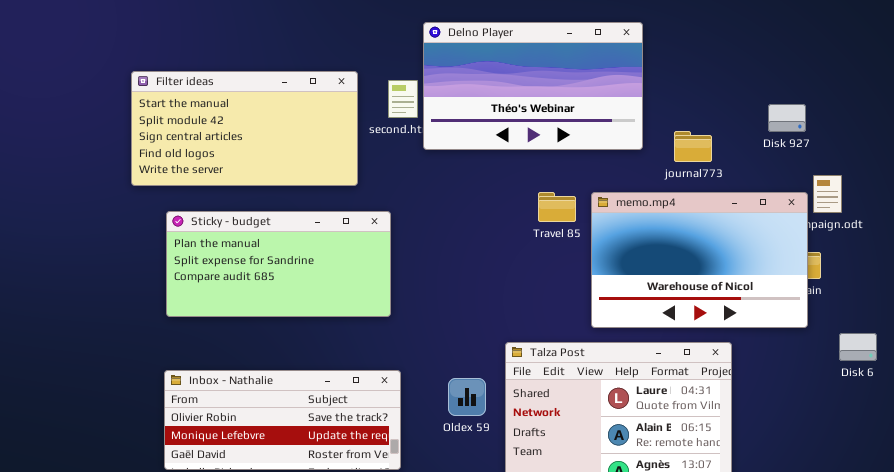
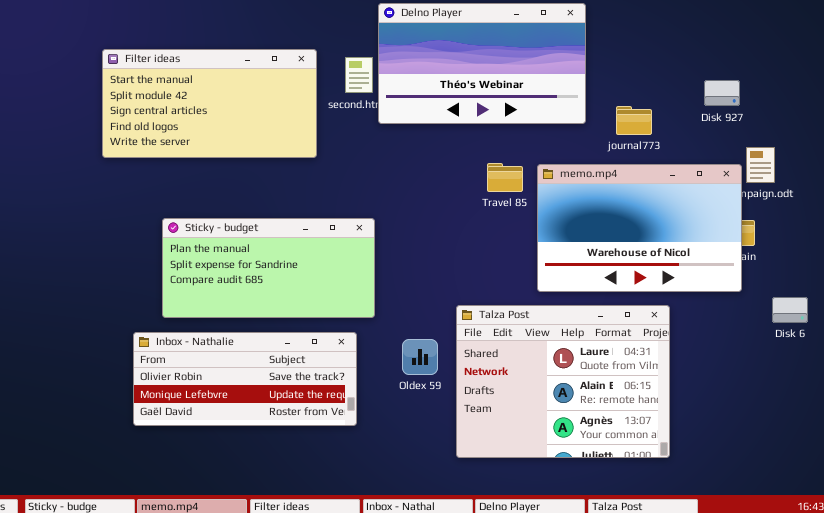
Sticky - budget: [166,211,391,317] -> [162,218,375,318], moved

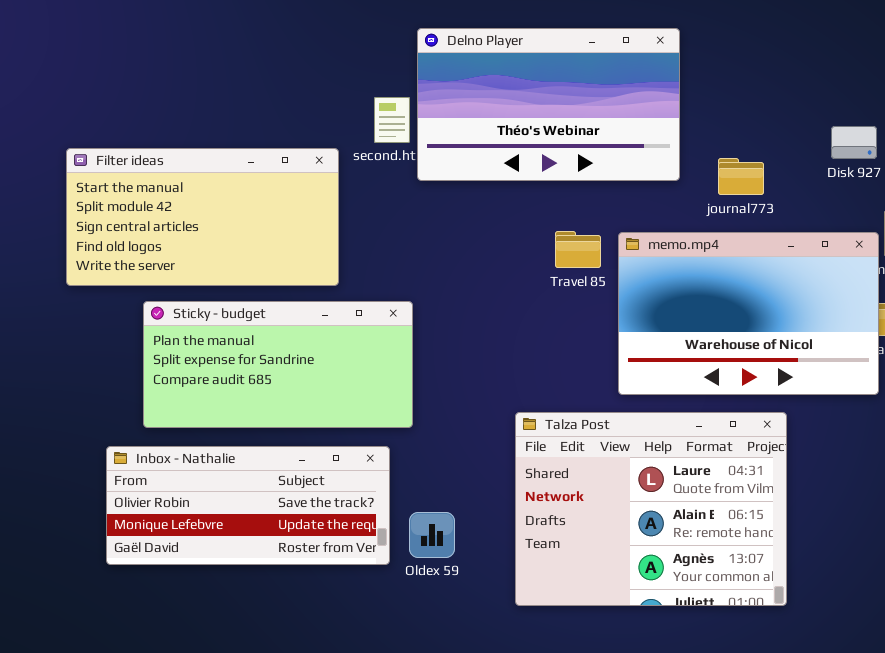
Filter ideas: [102,49,317,158] -> [66,148,339,286], moved
Oldex 59: [402,339,438,375] -> [409,512,455,558], moved

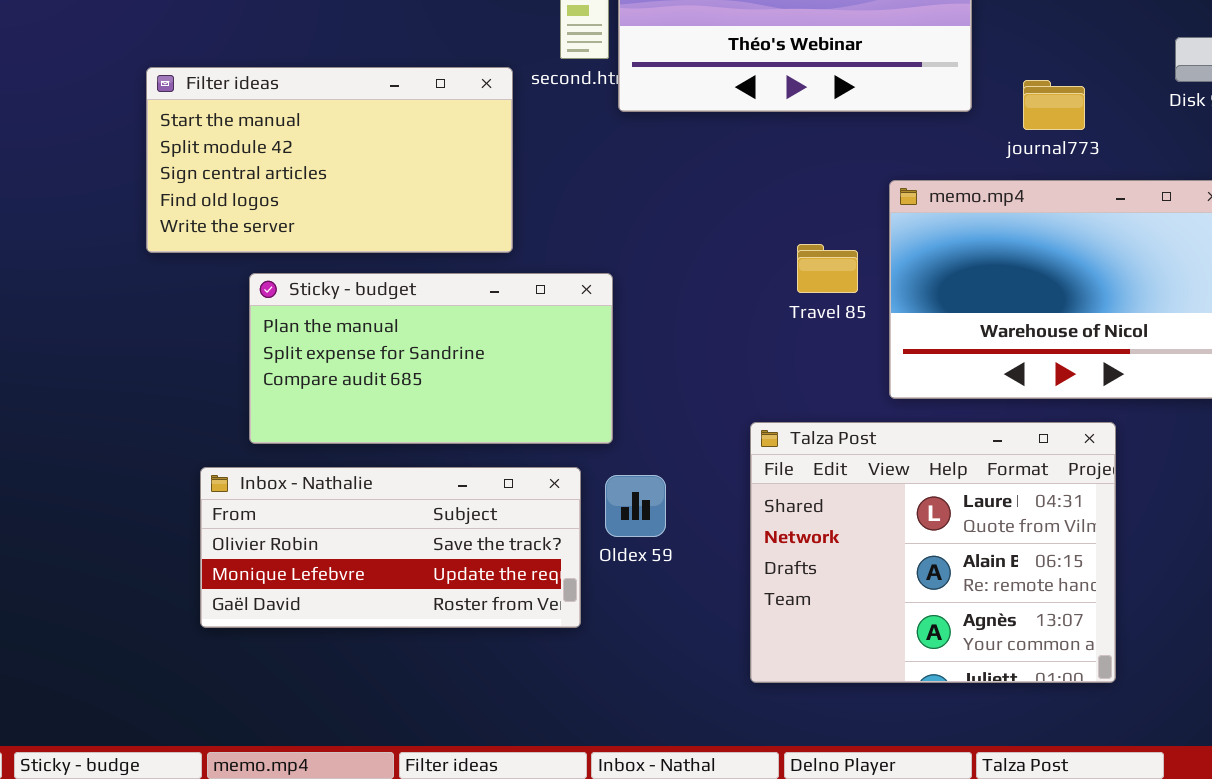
Travel 85: [555,231,601,268] -> [797,244,858,293], moved
Oldex 59: [409,512,455,558] -> [605,475,666,537], moved

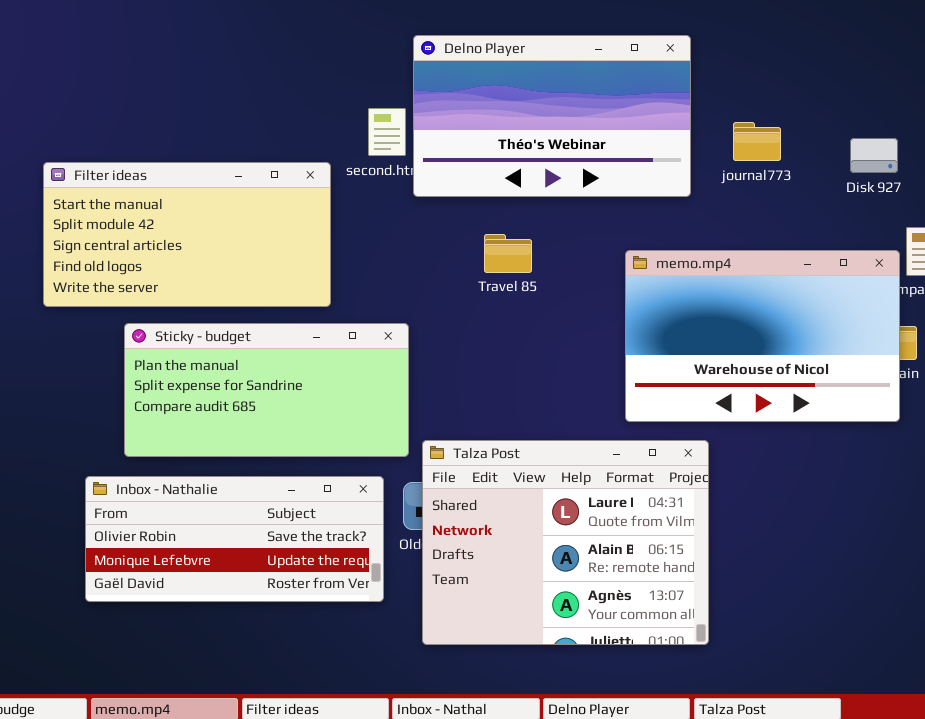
journal773: [1023,80,1085,130] -> [733,122,781,161], moved
Travel 85: [797,244,858,293] -> [484,234,532,273], moved
Talza Post: [750,422,1116,683] -> [422,440,709,645], moved

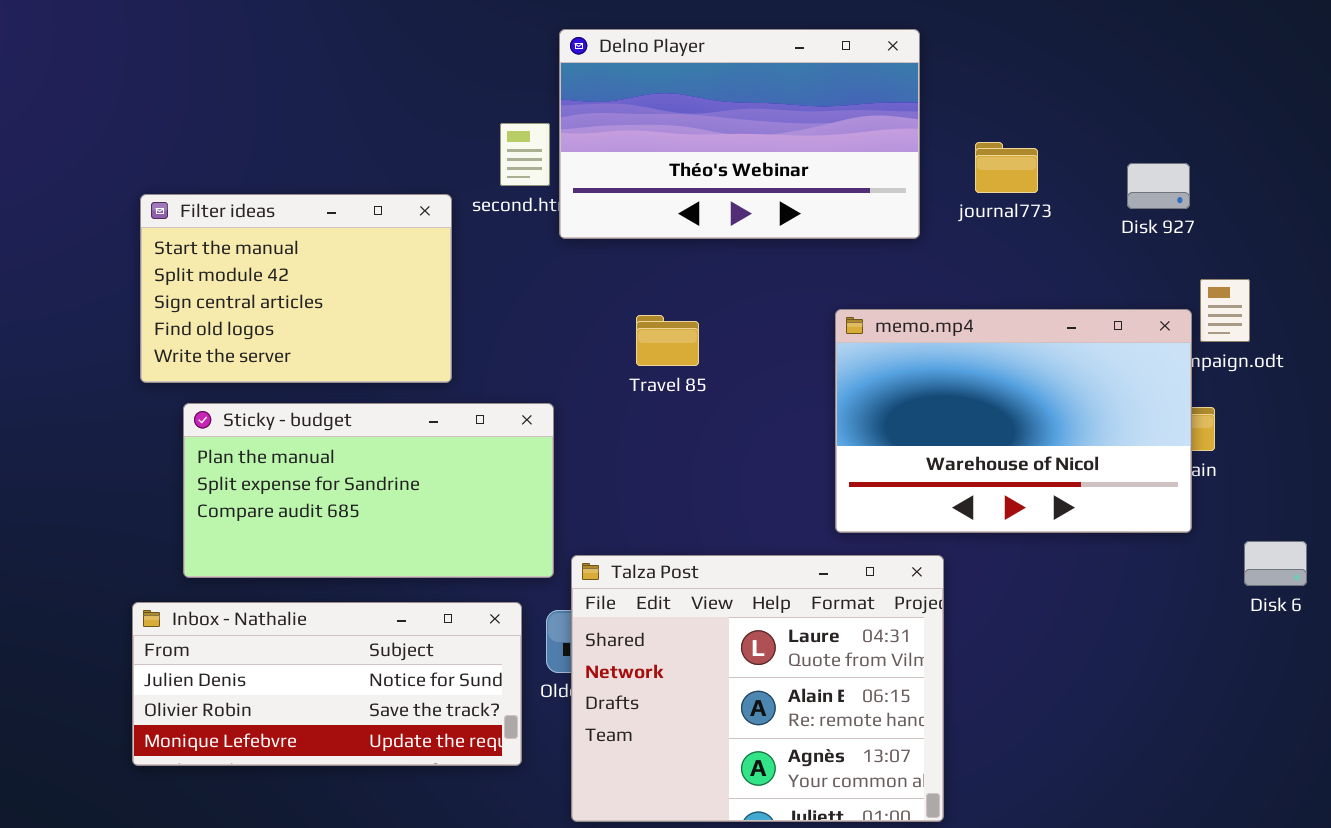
Filter ideas: [43,162,331,307] -> [140,194,452,383], resized
Travel 85: [484,234,532,273] -> [636,315,699,366], moved
Inbox - Nathalie: [85,476,384,602] -> [132,602,522,766], scrolled up 1 row

